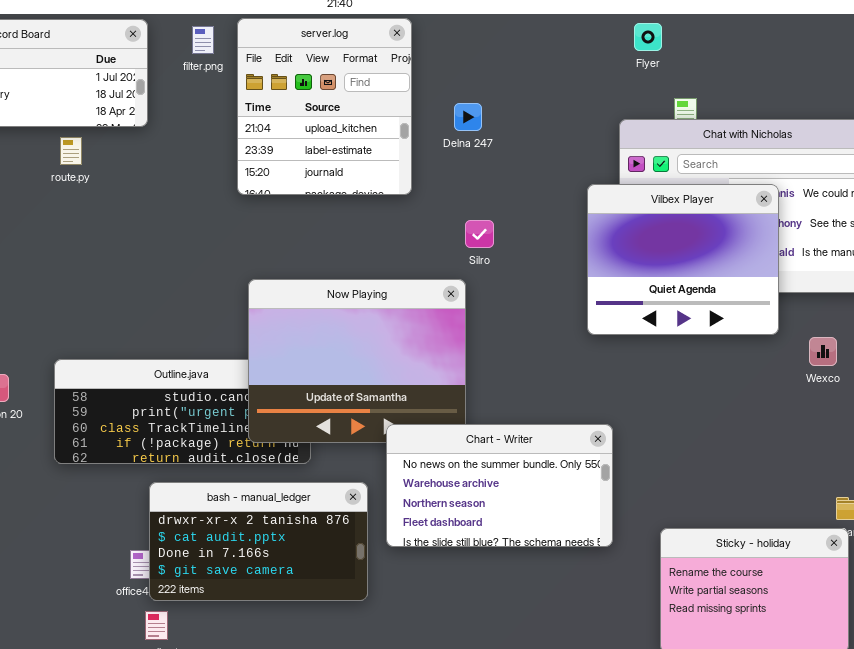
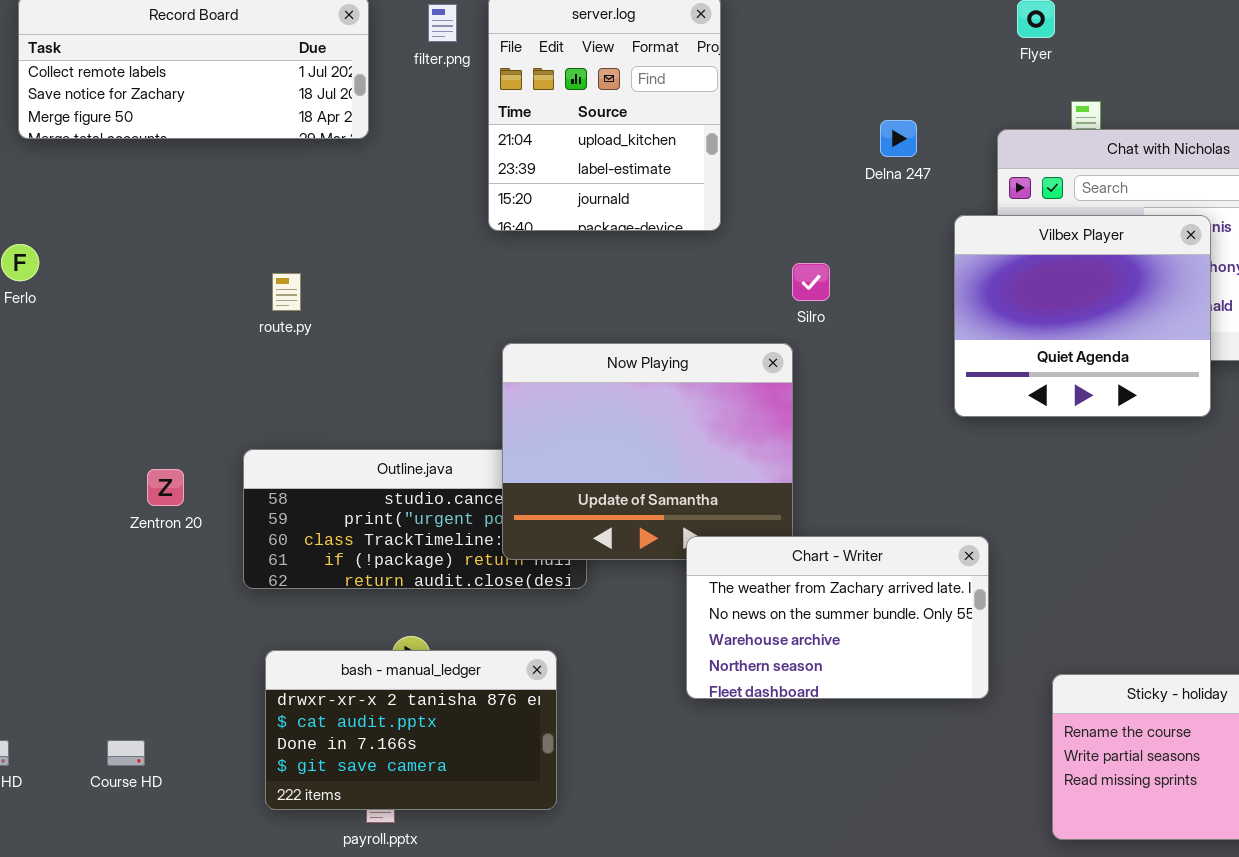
Delna 247: [454,103,482,131] -> [880,120,917,157], moved
route.py: [60,137,82,165] -> [272,273,301,311], moved
Chart - Writer: [386,424,613,547] -> [686,536,989,699], scrolled up 1 row
bash - manual_ledger: [149,482,368,601] -> [265,650,557,810], moved

